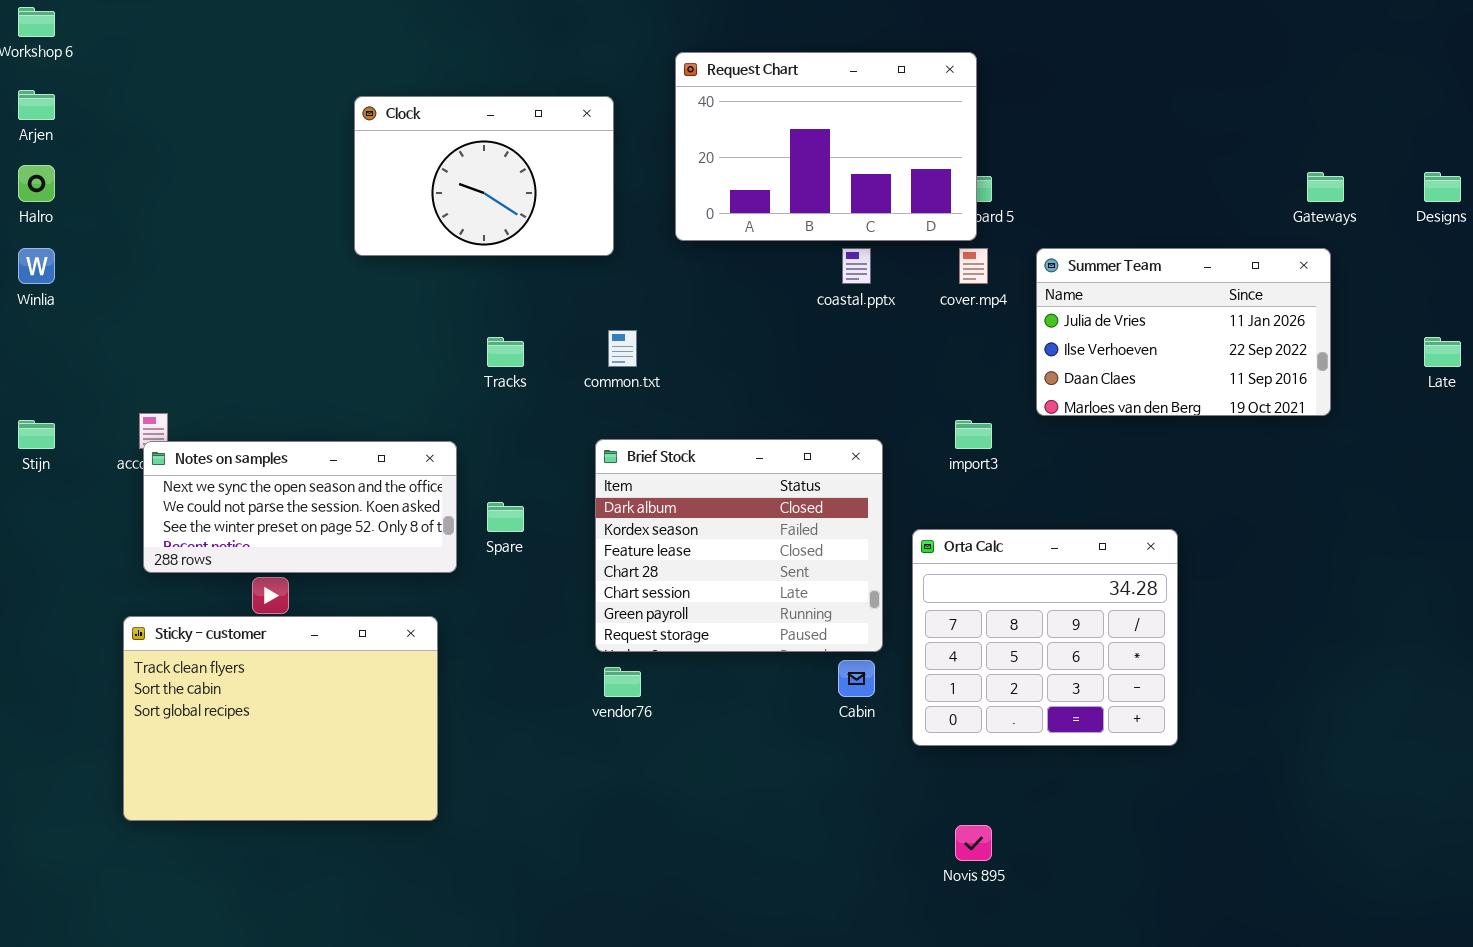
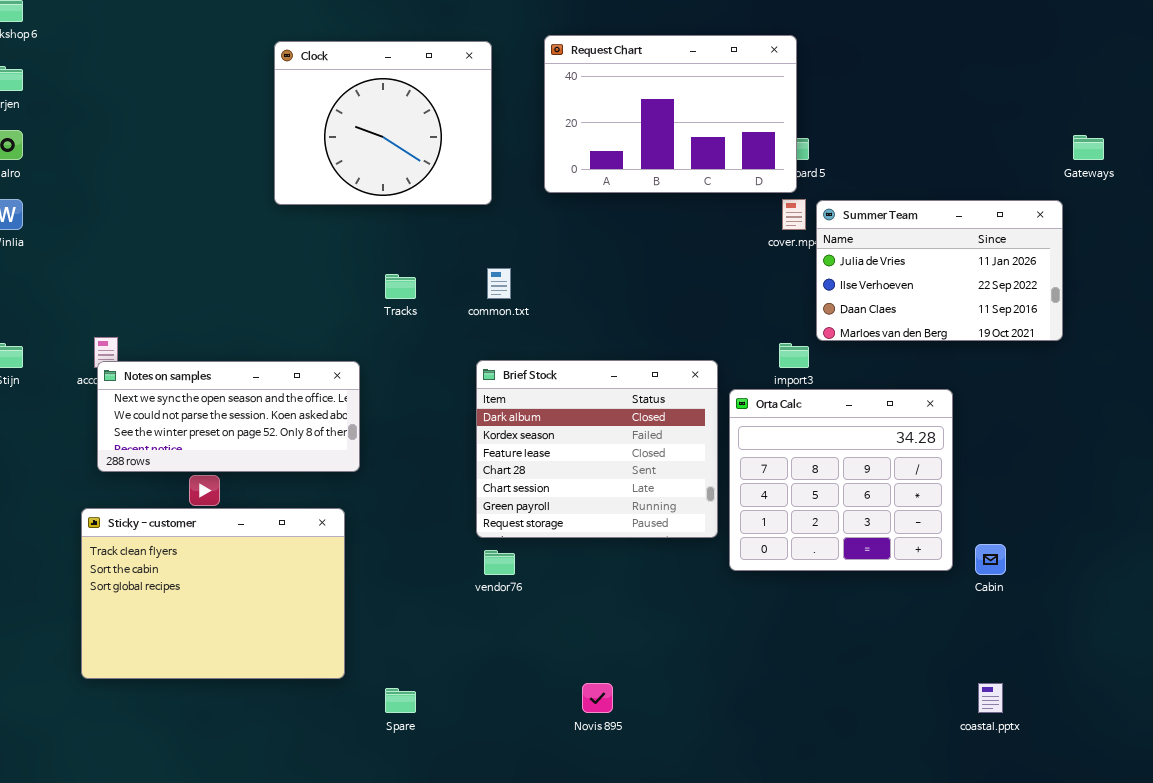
Clock: [354,96,614,256] -> [274,41,492,205], resized
coastal.pptx: [842,248,871,284] -> [978,683,1003,713], moved
Summer Team: [1036,248,1331,416] -> [816,200,1063,341], moved
Spare: [487,502,524,532] -> [385,688,416,713], moved
Orta Calc: [912,529,1178,746] -> [729,389,953,571], moved
Cabin: [838,660,875,697] -> [975,544,1006,575], moved
Novis 895: [955,825,992,861] -> [582,683,613,713], moved

